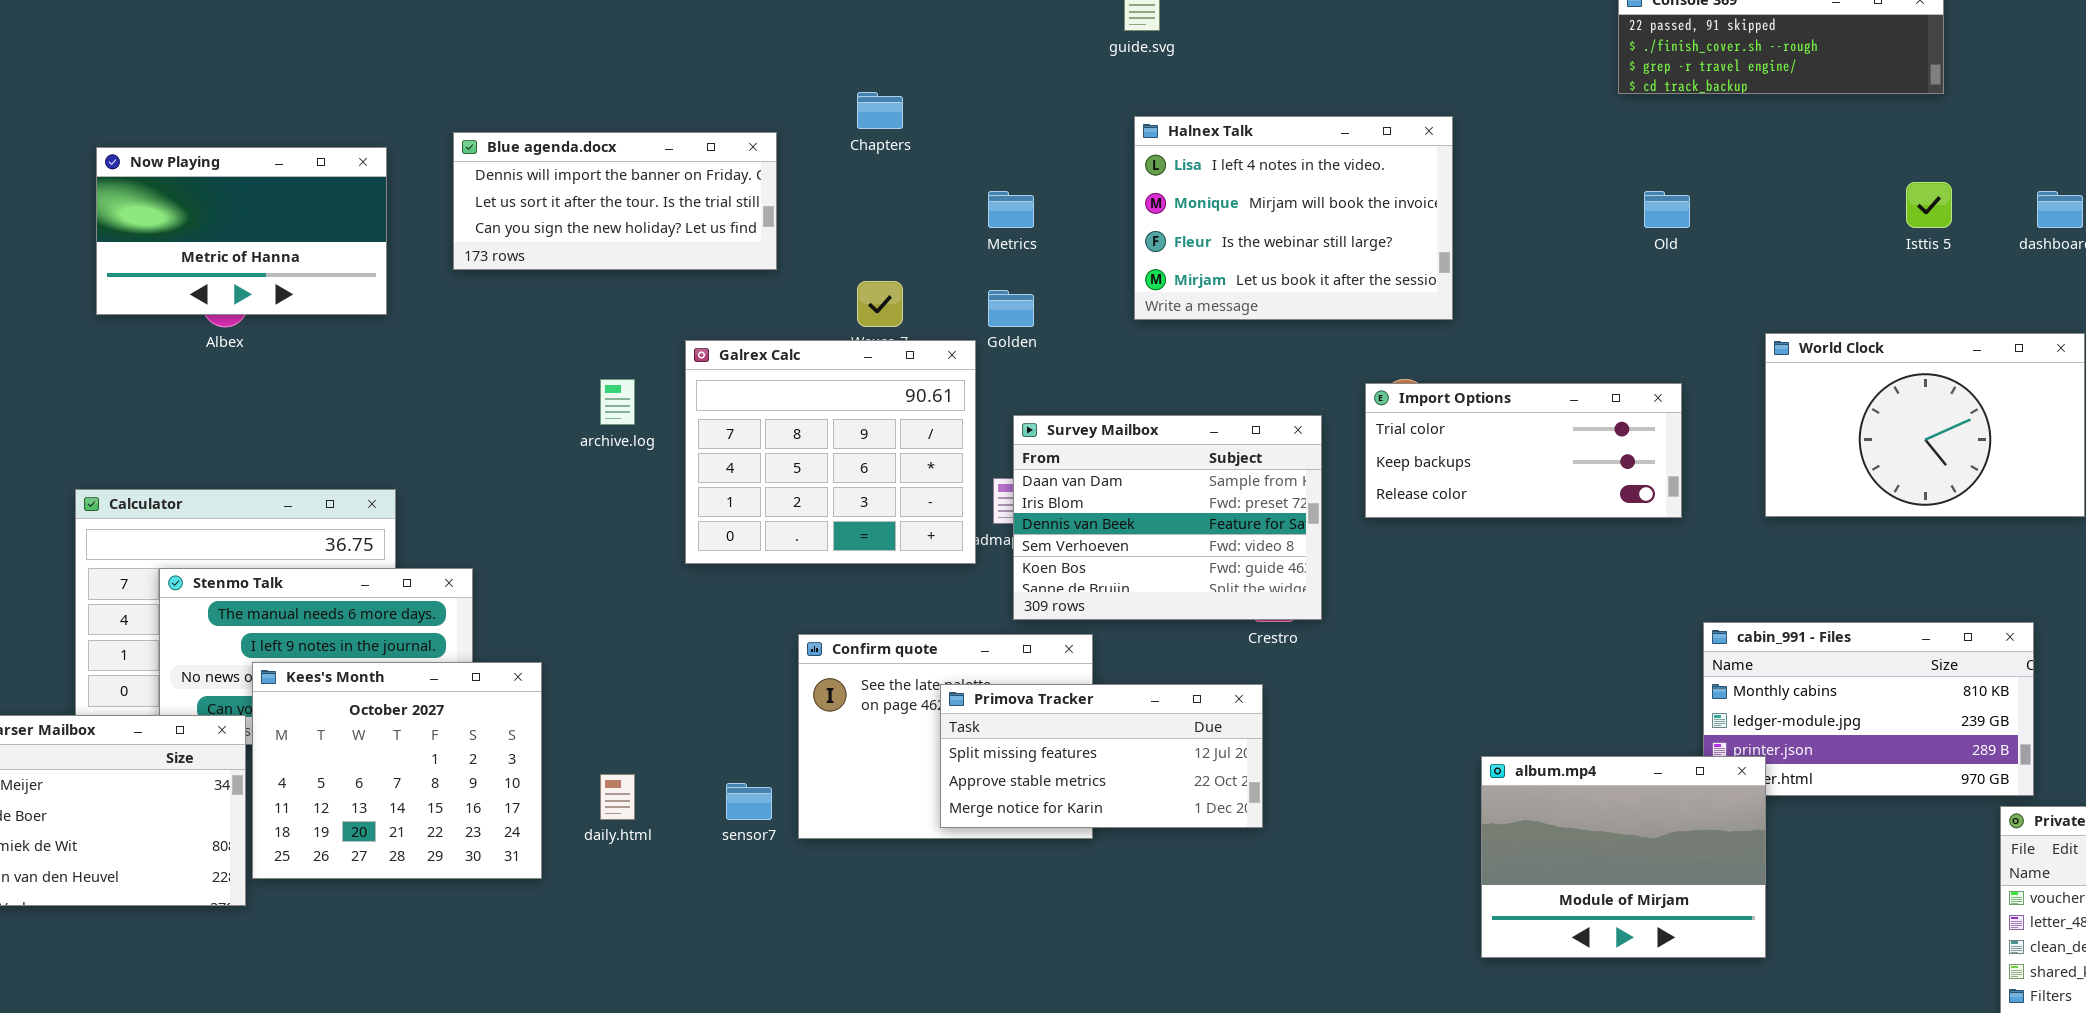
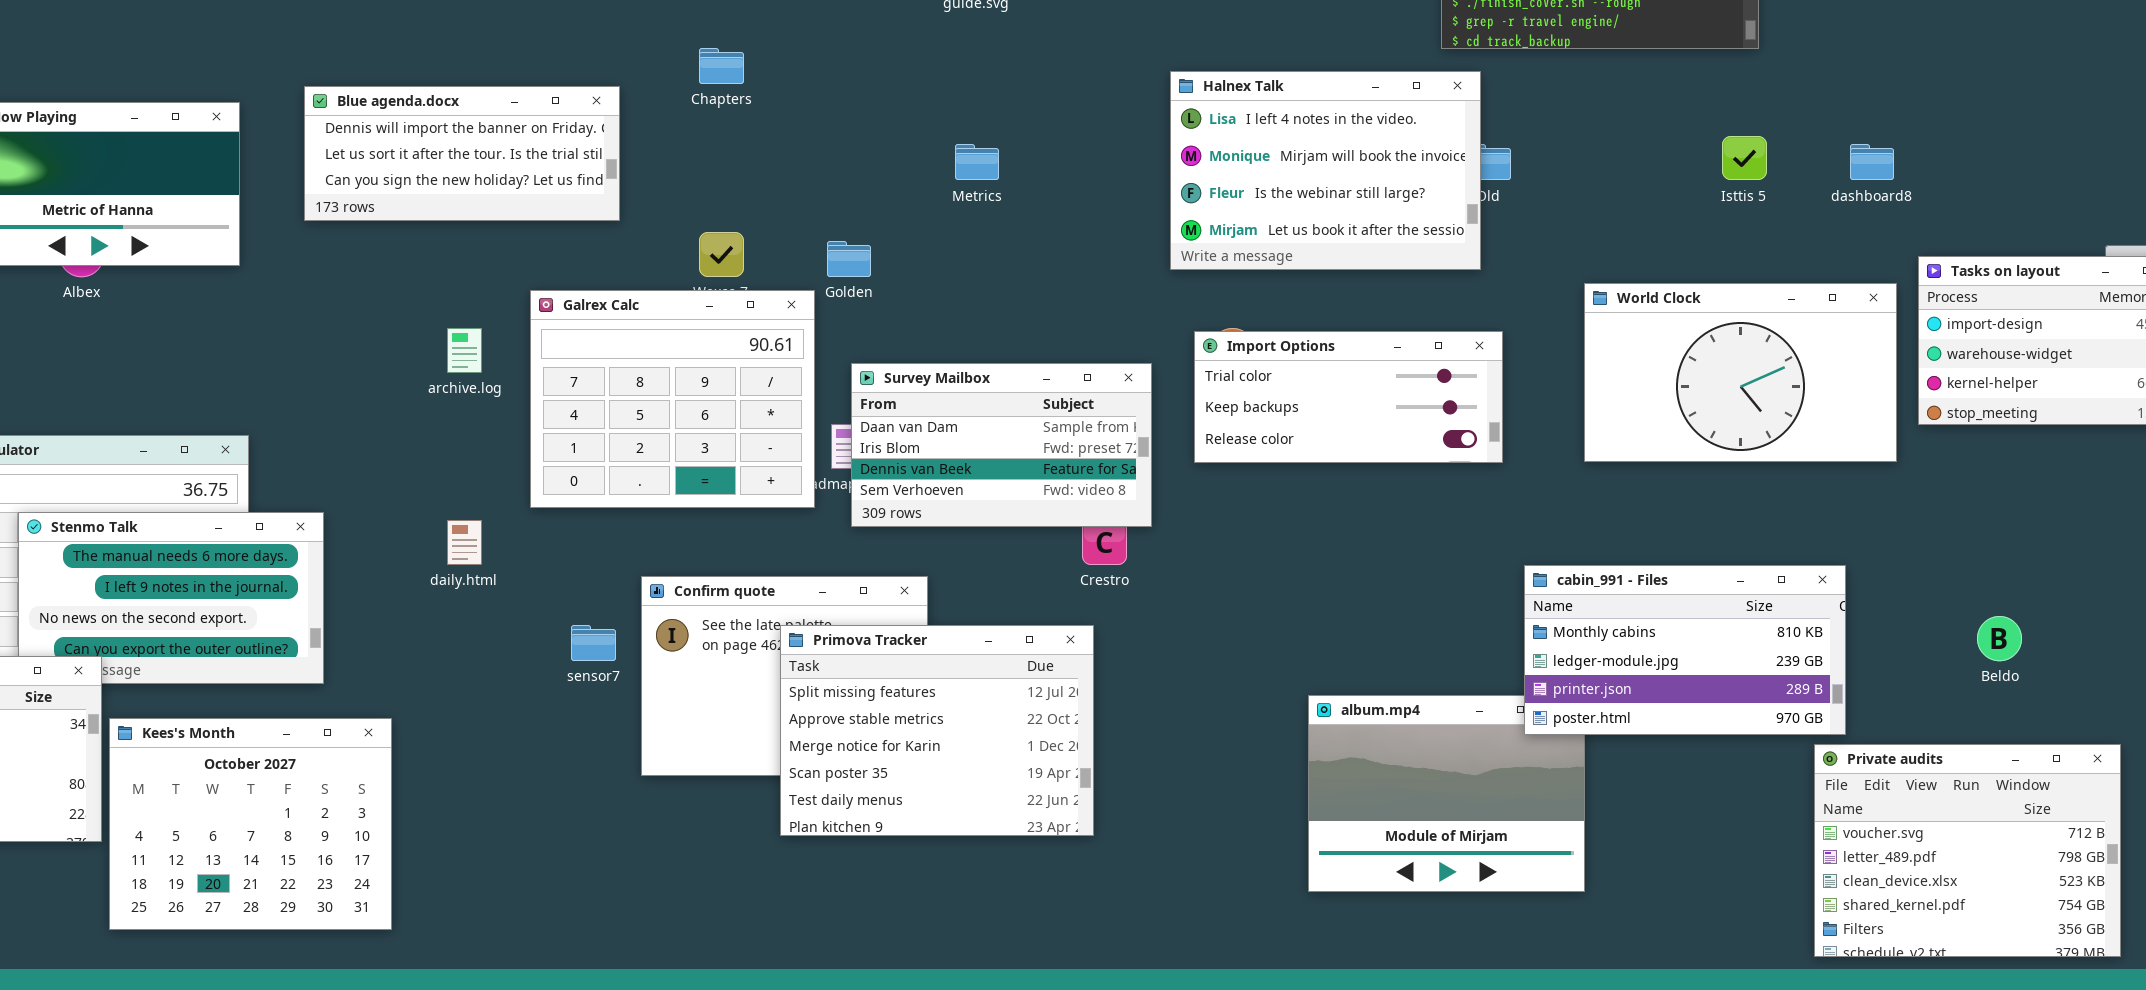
Halnex Talk: [1134,116,1453,320] -> [1170,71,1481,270], moved
Metrics: [988,191,1034,228] -> [955,144,999,180], moved
Survey Mailbox: [1013,415,1322,620] -> [851,363,1152,527], resized
cabin_991 - Files: [1703,622,2034,796] -> [1524,565,1846,735], raised
Kees's Month: [252,662,542,879] -> [109,718,392,930], moved
Primova Tracker: [940,684,1263,828] -> [780,625,1094,836], resized
daily.html: [600,774,635,820] -> [447,520,482,565], moved
sensor7: [726,783,772,820] -> [571,625,616,661], moved

